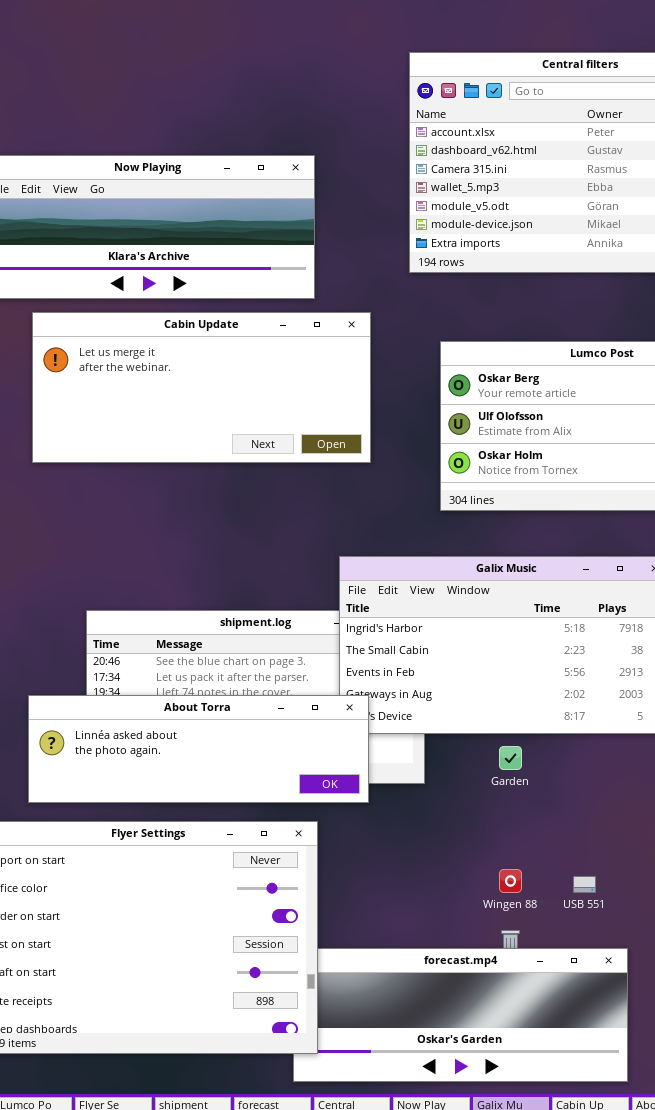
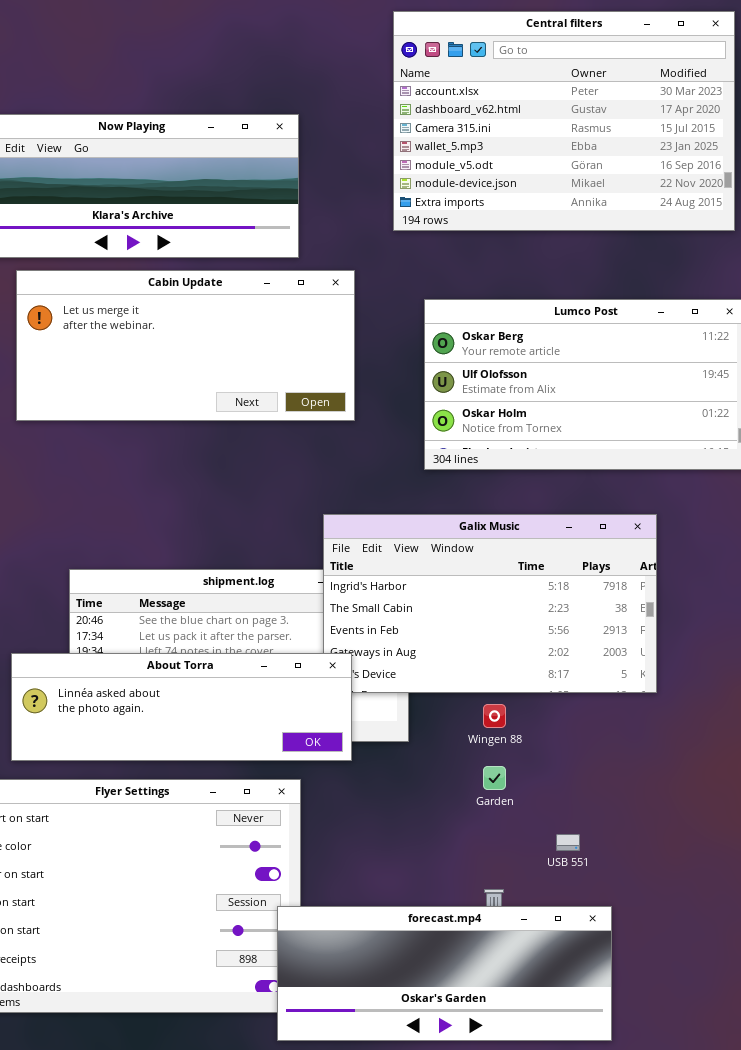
Garden: [499,746,522,770] -> [483,766,506,790], moved
Wingen 88: [499,869,522,893] -> [483,704,506,728], moved
forecast.mp4: [293,948,628,1082] -> [277,906,612,1041], raised

